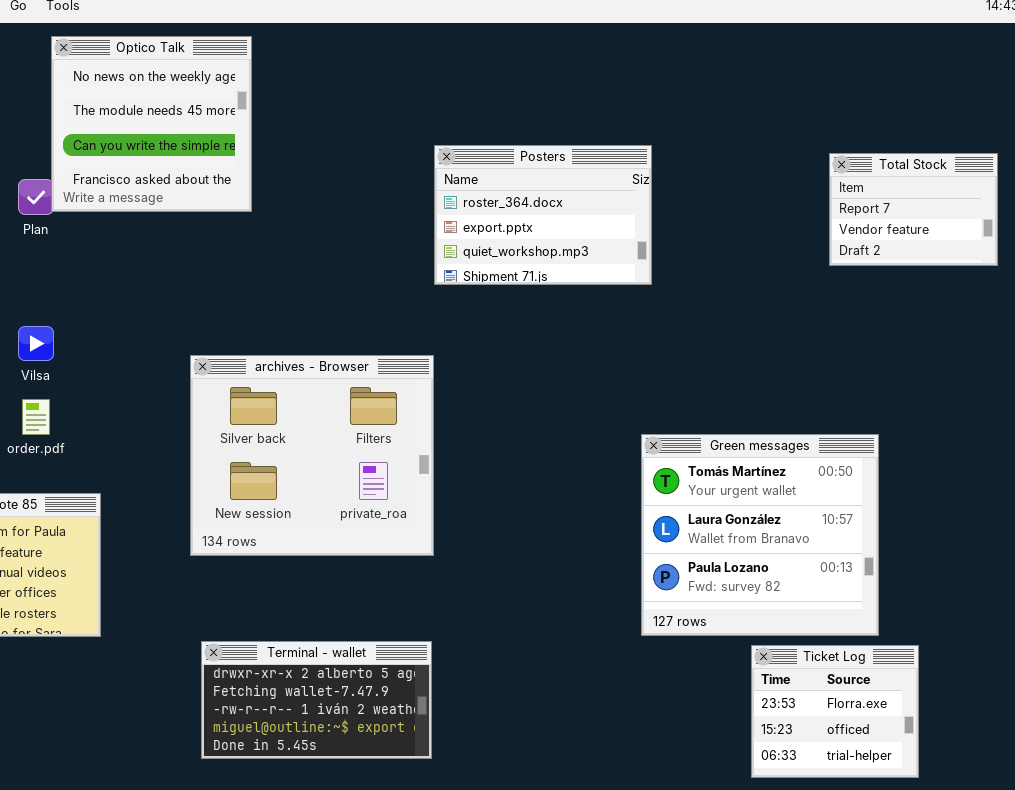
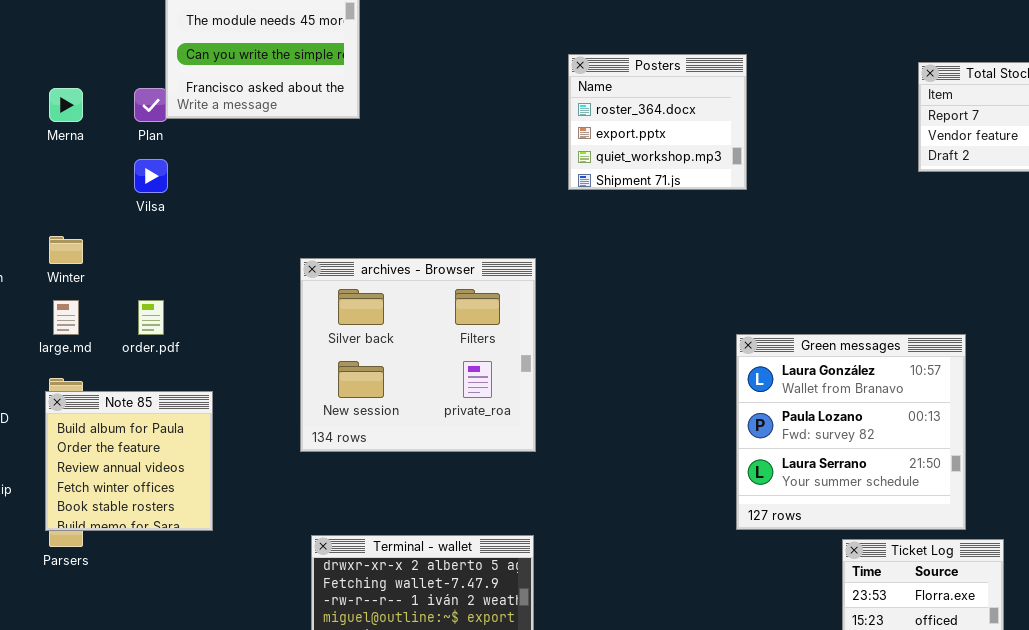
Posters: [434,145,652,285] -> [568,54,747,190], resized
Vilsa: [18,326,54,361] -> [134,159,168,193], moved
Green messages: [641,434,879,636] -> [736,334,966,530], scrolled down 1 row

